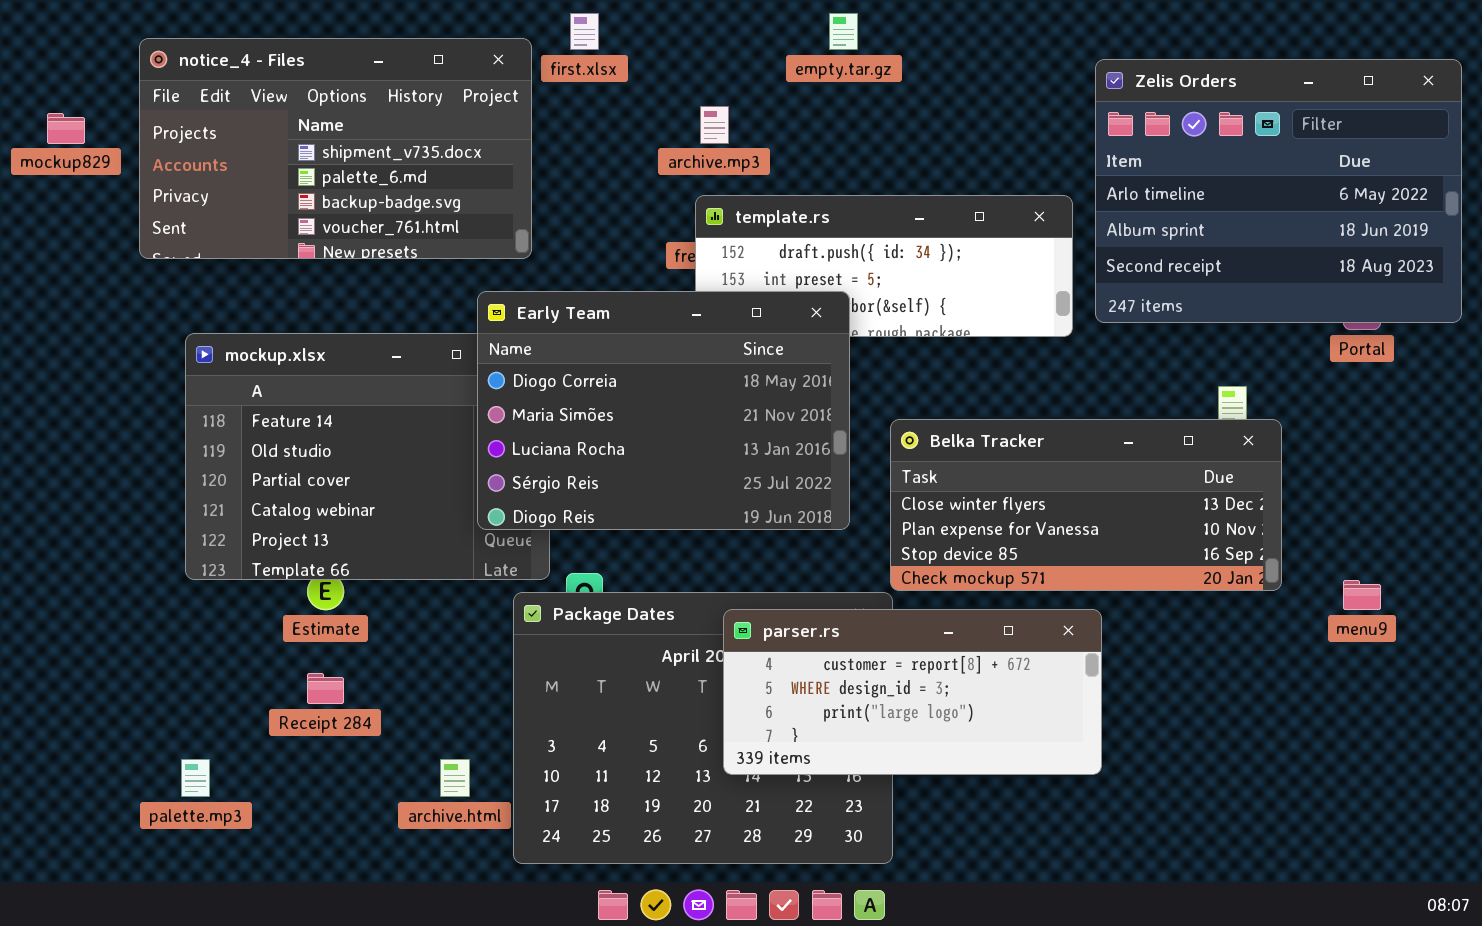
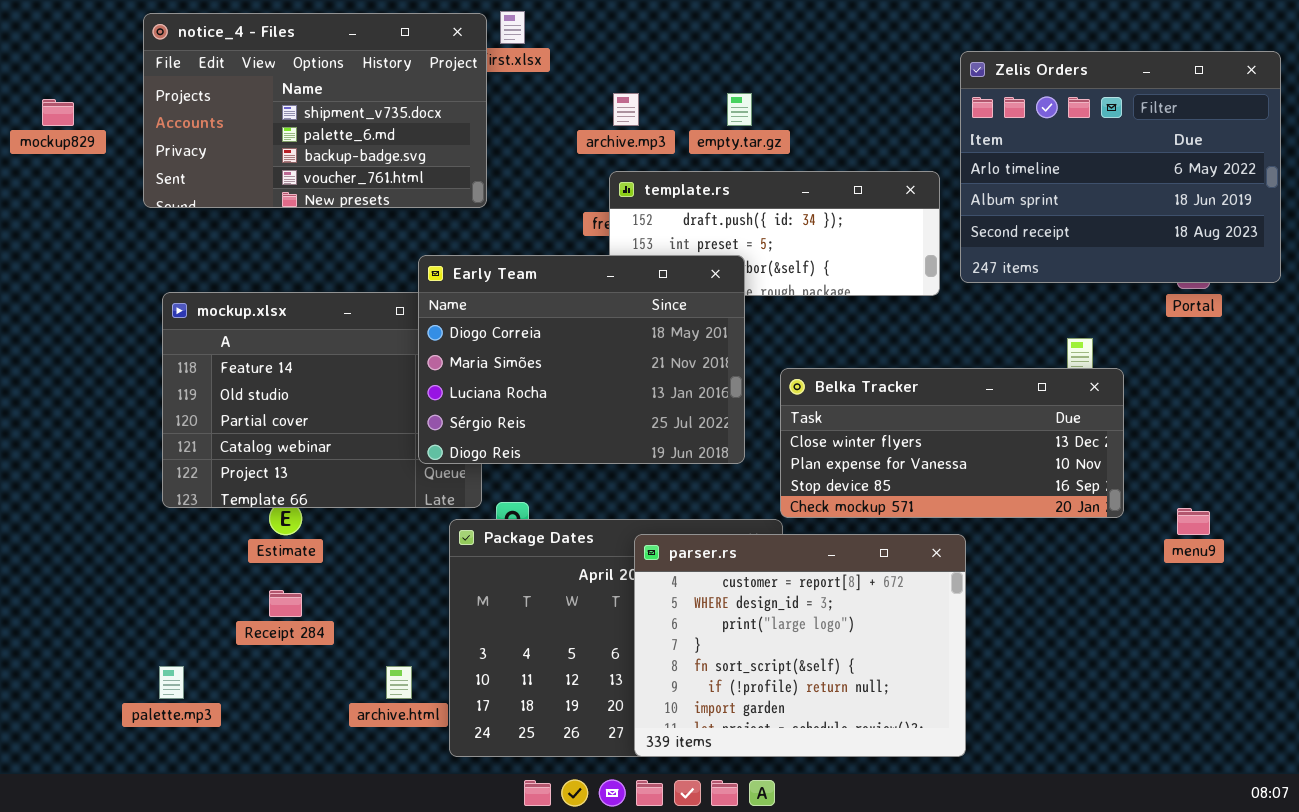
empty.tar.gz: [829,13,858,50] -> [727,93,752,126], moved
notice_4 - Files: [139,38,532,259] -> [143,13,487,208], moved
parser.rs: [723,609,1102,775] -> [634,534,966,757], resized

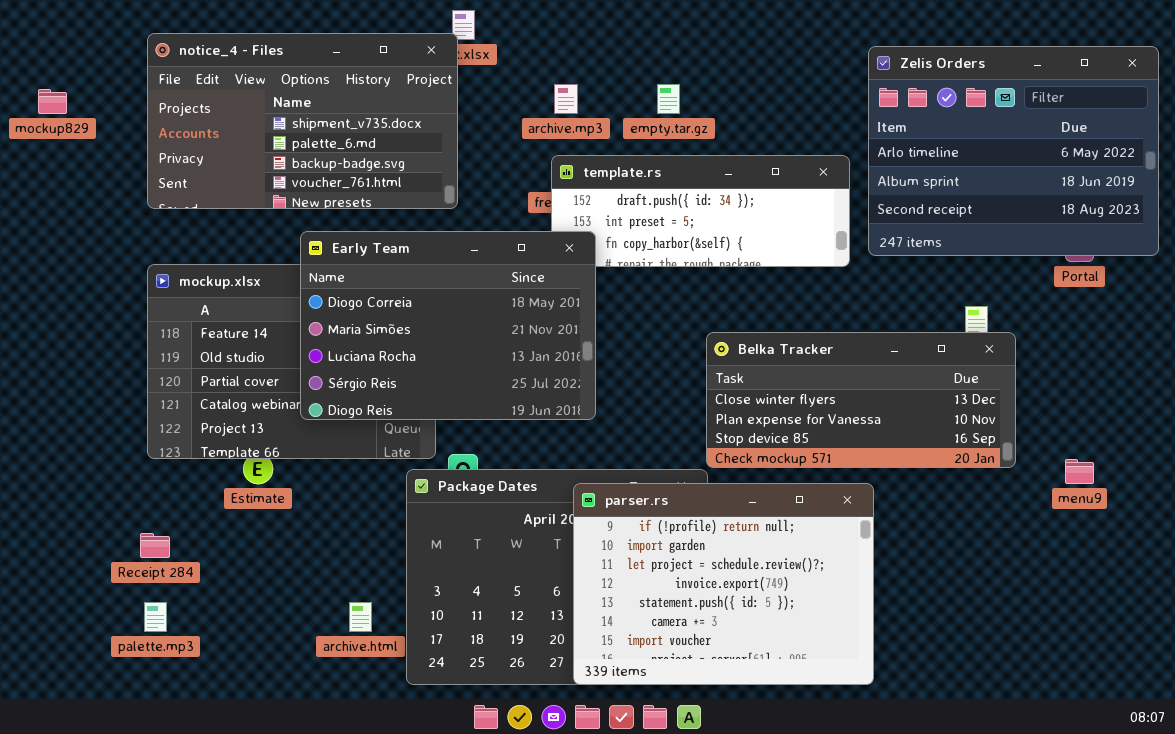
notice_4 - Files: [143,13,487,208] -> [147,33,458,209], moved
Early Team: [418,255,745,464] -> [300,231,596,420], moved
parser.rs: [634,534,966,757] -> [573,483,874,685], scrolled down 5 rows
Receipt 284: [269,590,302,617] -> [140,533,170,558], moved

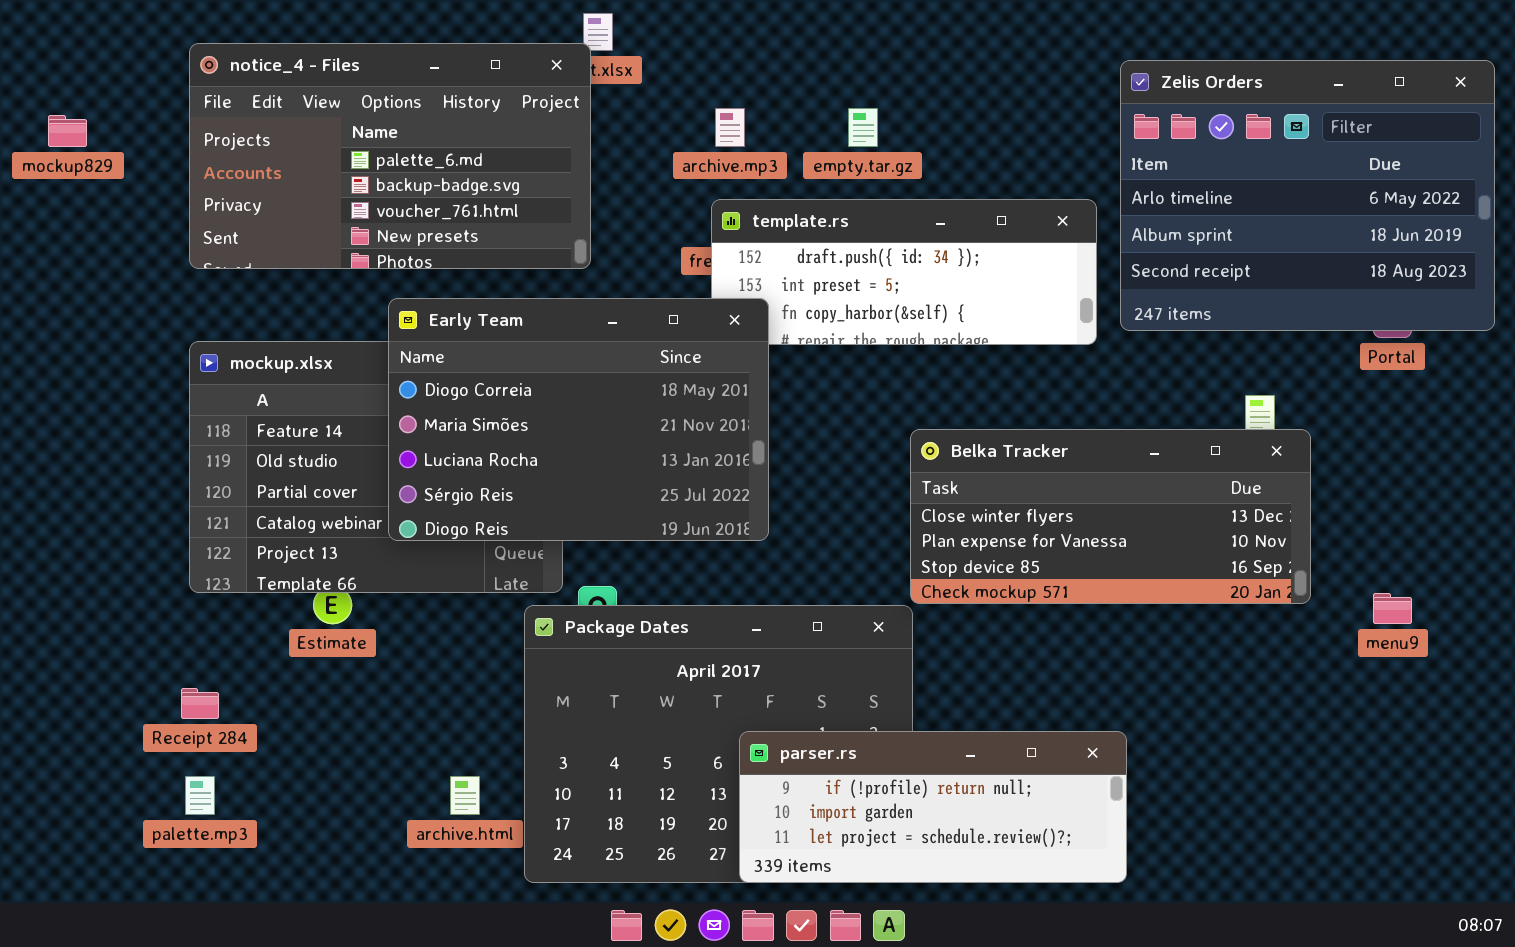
notice_4 - Files: [147,33,458,209] -> [189,43,591,269], scrolled down 1 row
parser.rs: [573,483,874,685] -> [739,731,1127,883], resized

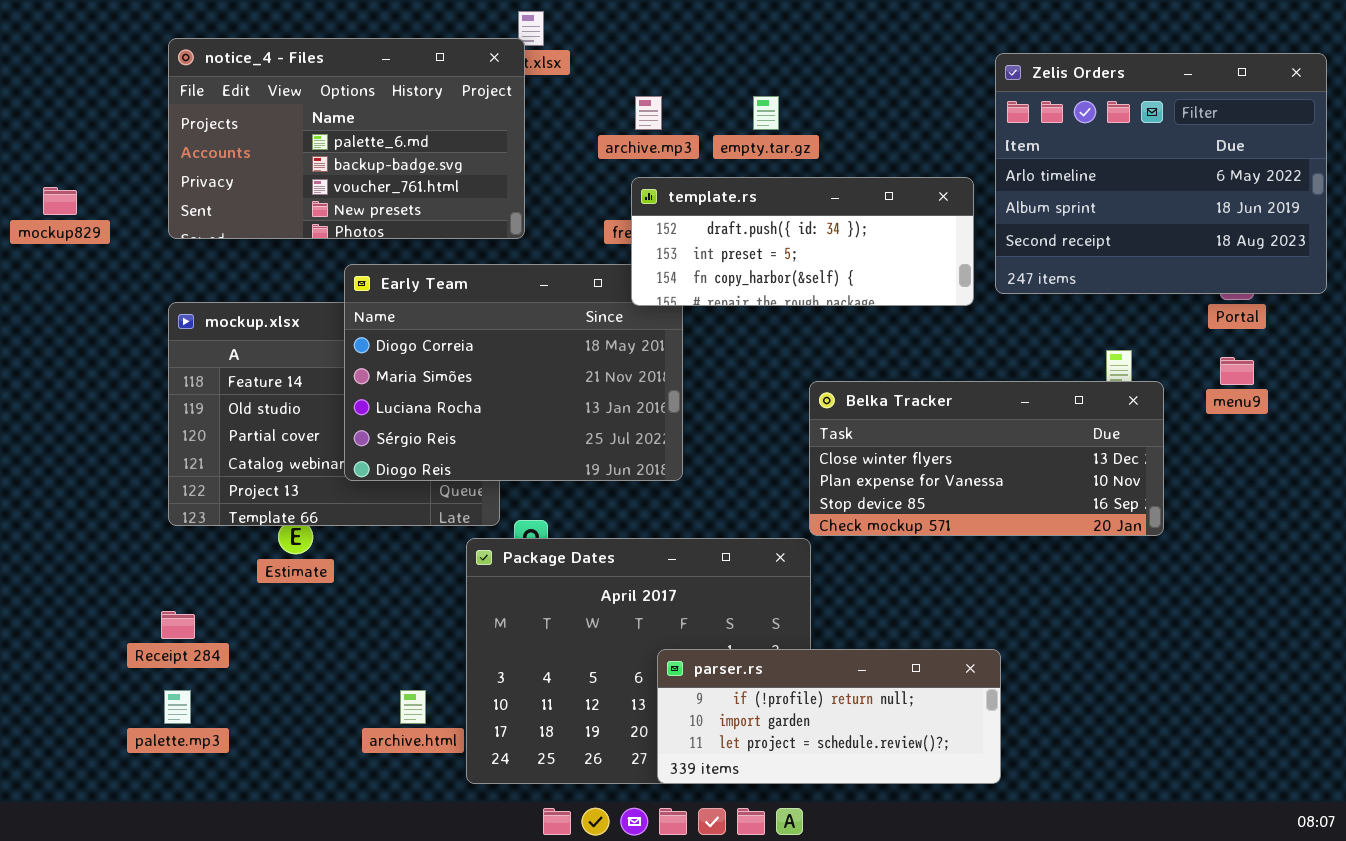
mockup829: [48,115,87,147] -> [43,187,77,215], moved
template.rs: [711,199,1097,345] -> [631,177,974,306], raised
menu9: [1373,593,1412,624] -> [1220,357,1254,385], moved

